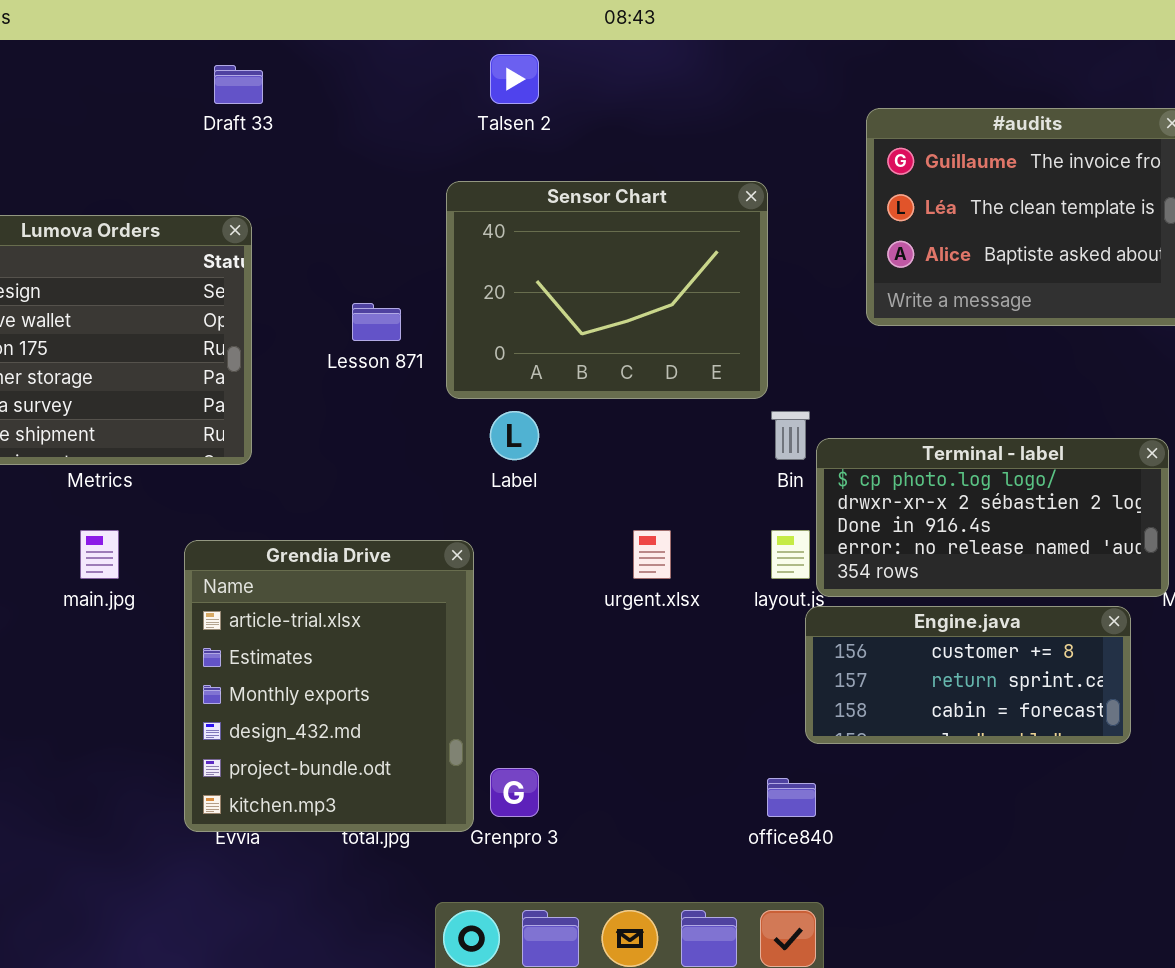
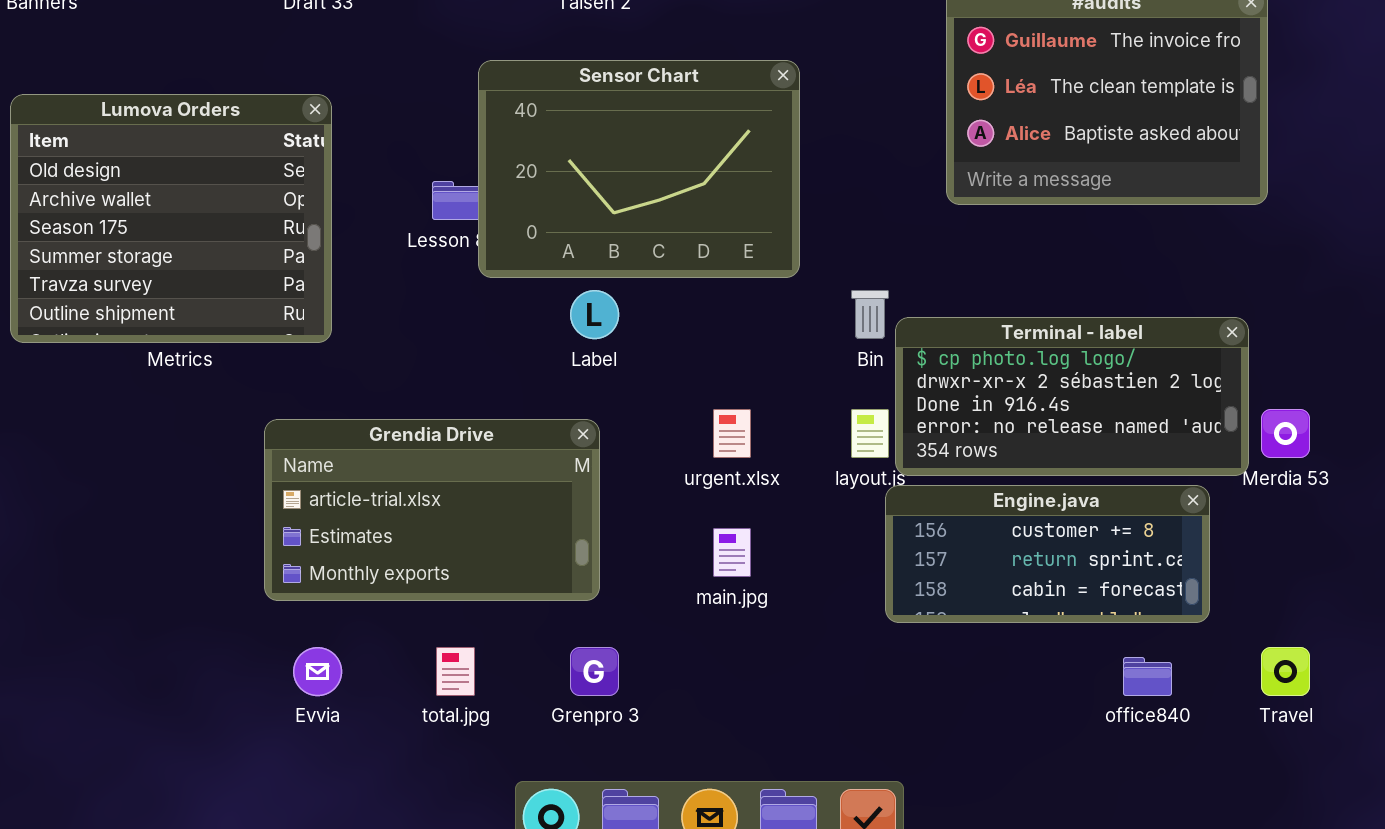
Sensor Chart: [446,181,768,399] -> [478,60,800,278], moved
main.jpg: [80,530,119,579] -> [713,528,751,577], moved
Grendia Drive: [184,540,474,832] -> [264,419,600,601], resized
office840: [767,778,816,817] -> [1123,657,1172,696], moved

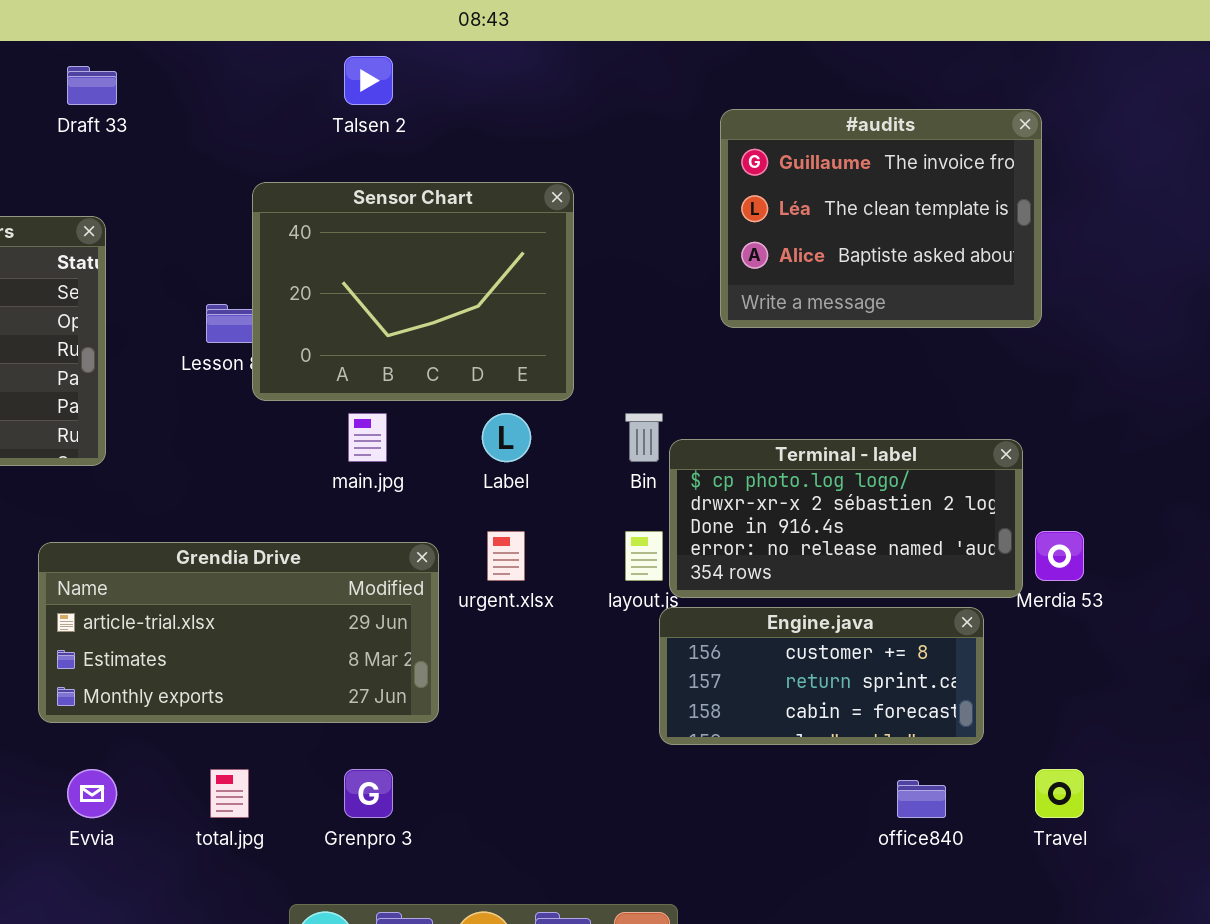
Label: [570,290,619,339] -> [482,413,531,462], moved
Grendia Drive: [264,419,600,601] -> [38,542,439,723], resized
main.jpg: [713,528,751,577] -> [348,413,387,462], moved

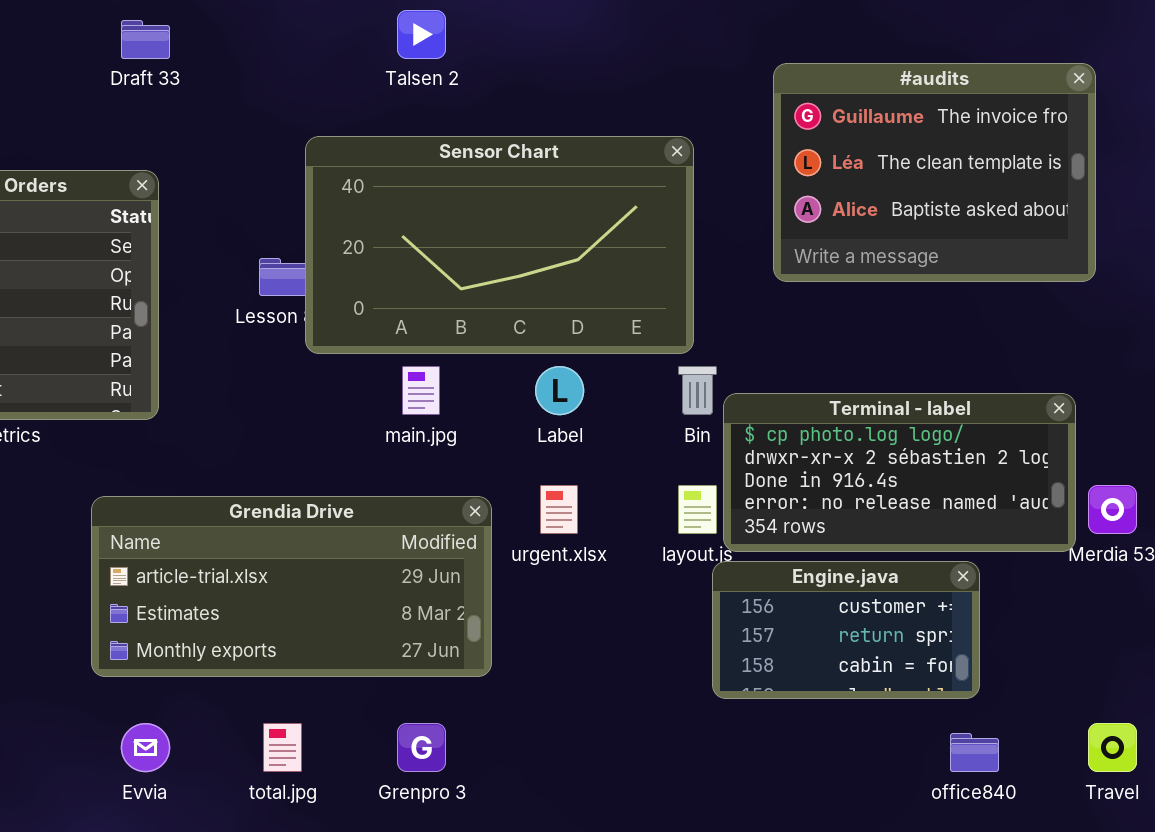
Sensor Chart: [252,182,574,401] -> [305,136,694,354], resized
Engine.java: [659,607,984,745] -> [712,561,980,699], resized

